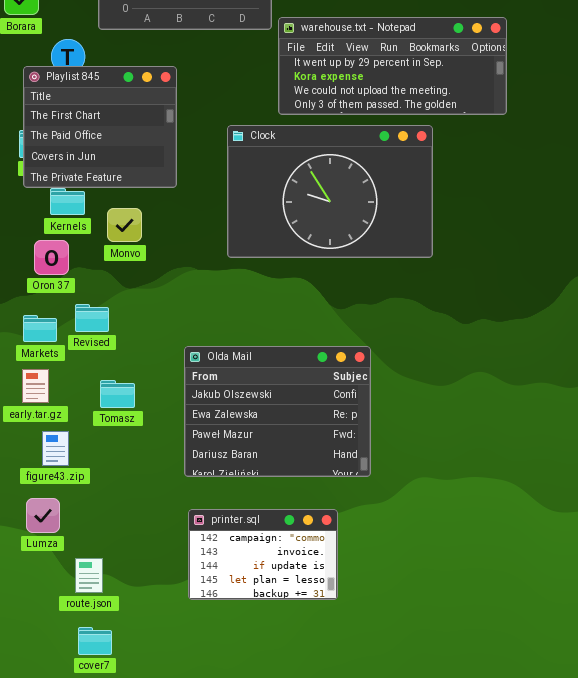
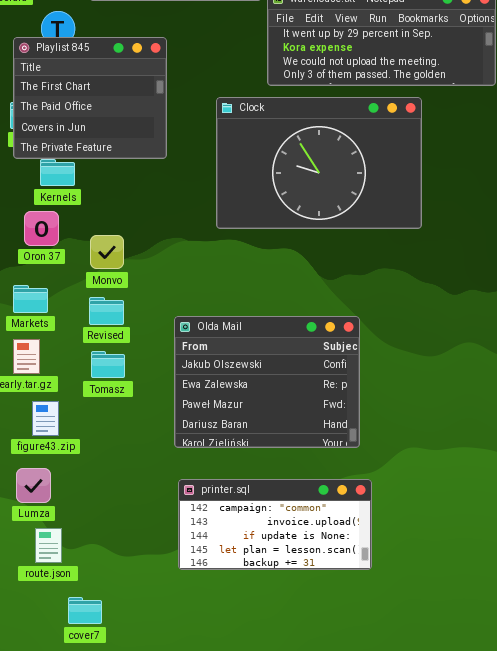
Monvo: [107,208,142,242] -> [90,235,124,269], moved
Revised: [75,304,109,332] -> [89,297,124,325], moved
printer.sql: [188,509,338,600] -> [178,479,372,570], resized
route.json: [75,558,103,593] -> [35,528,62,563], moved

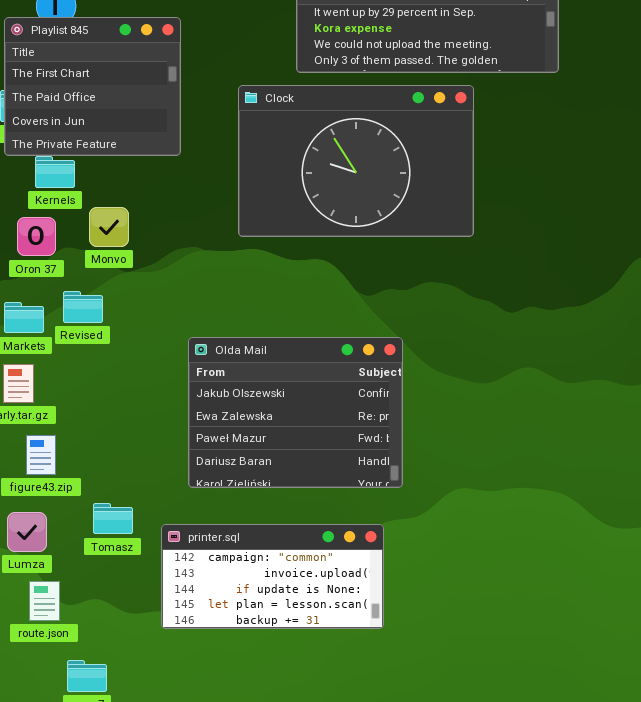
Monvo: [90,235,124,269] -> [89,207,129,247], moved
Revised: [89,297,124,325] -> [63,291,103,323], moved
Tomasz: [91,351,125,378] -> [93,503,133,534], moved
printer.sql: [178,479,372,570] -> [161,524,384,629], moved

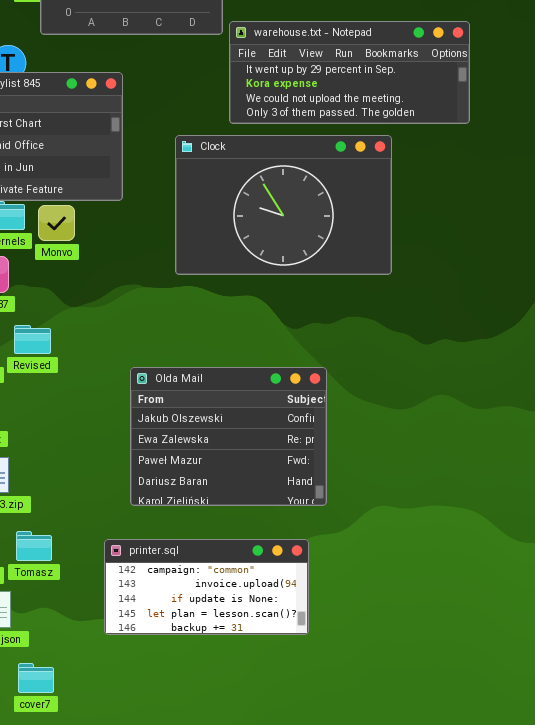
Monvo: [89,207,129,247] -> [38,205,75,241], moved
Tomasz: [93,503,133,534] -> [16,531,52,561], moved

